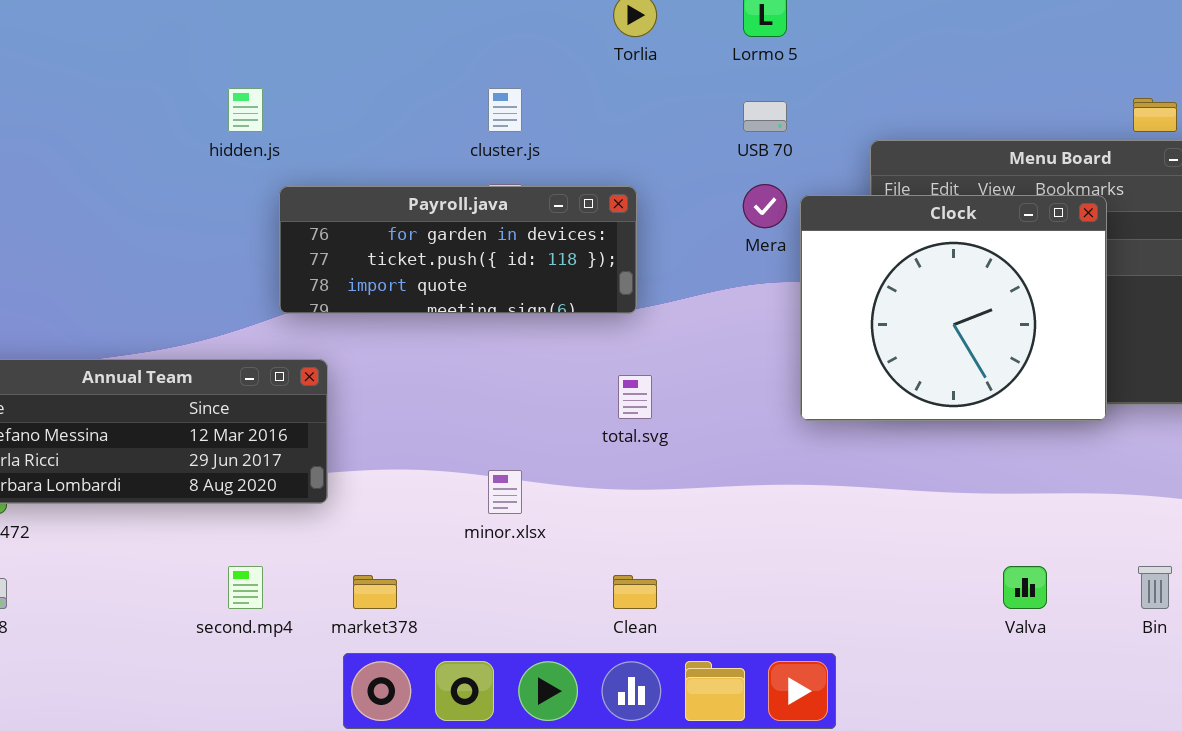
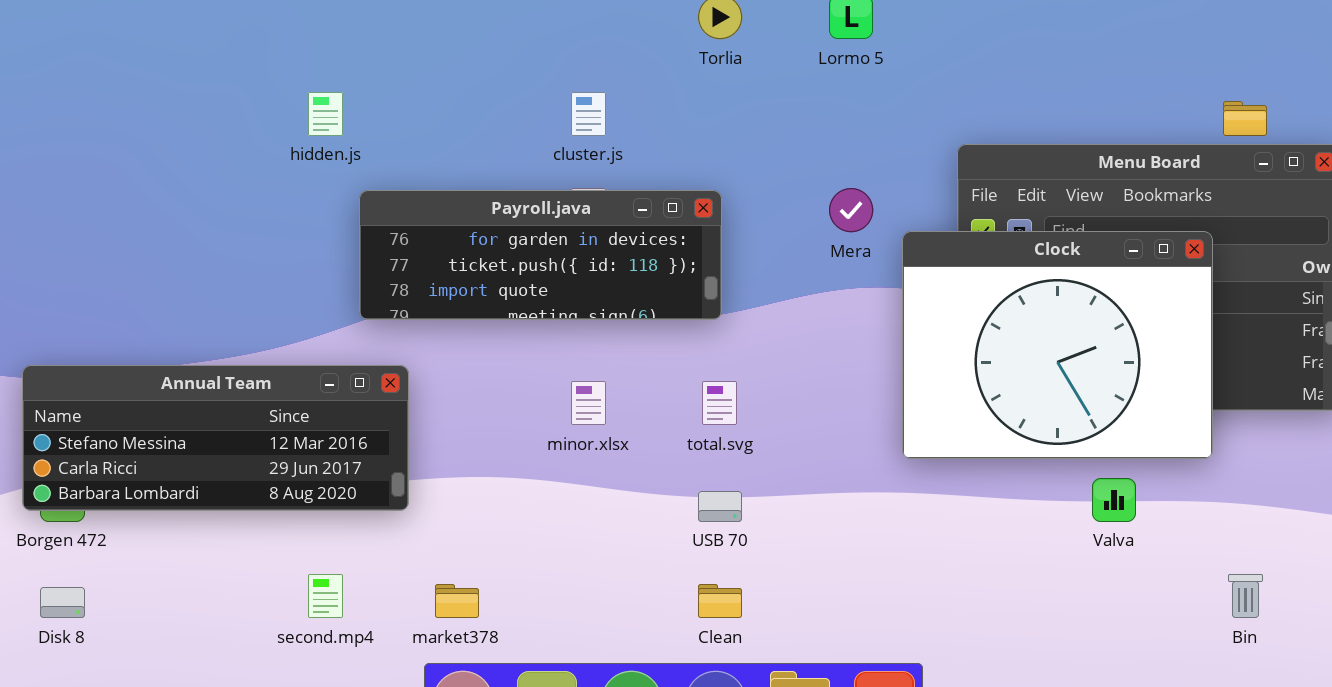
USB 70: [743,101,787,132] -> [698,491,742,522], moved
Clock: [800,195,1107,421] -> [902,231,1213,459], moved
minor.xlsx: [488,470,522,514] -> [571,381,606,425], moved
Valva: [1003,566,1047,609] -> [1092,478,1136,522], moved

